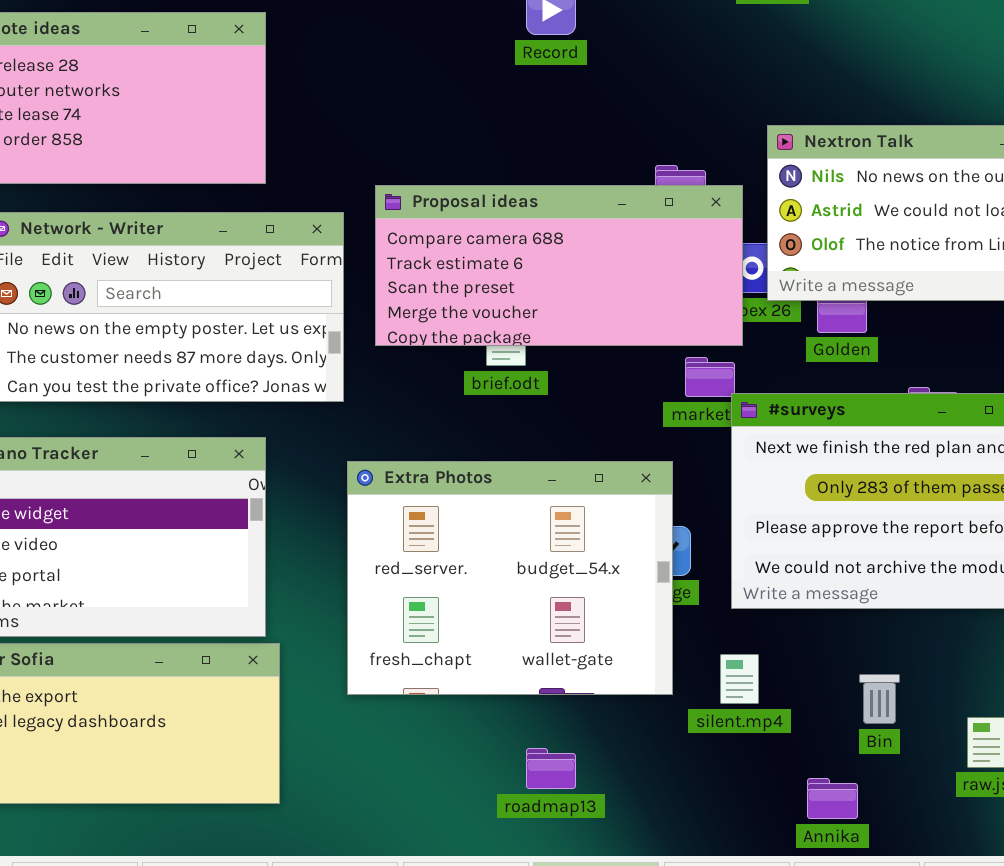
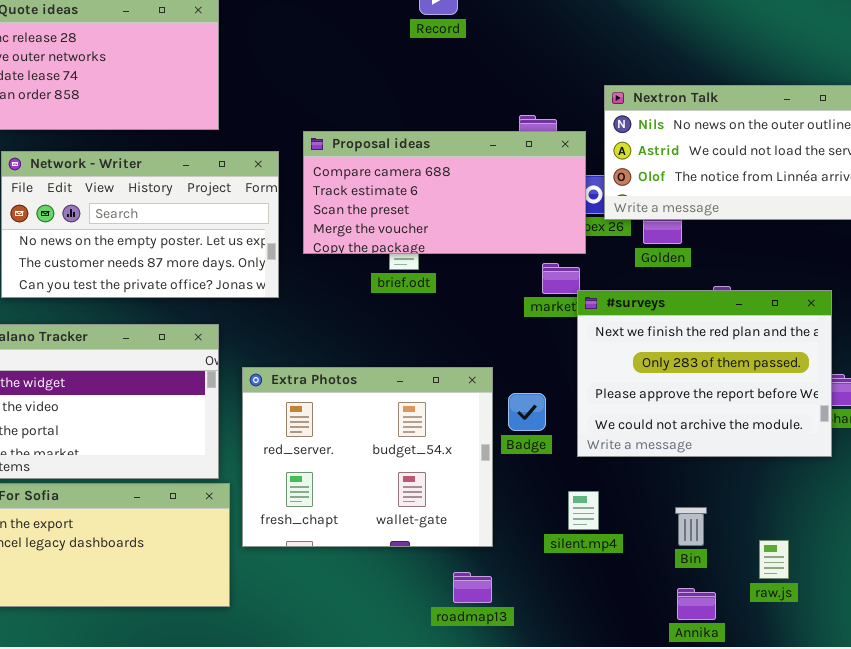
Extra Photos: [347,461,673,695] -> [242,367,493,547], moved
roadmap13: [526,748,576,789] -> [453,572,492,603], moved
Annika: [807,778,858,819] -> [677,588,716,620], moved

